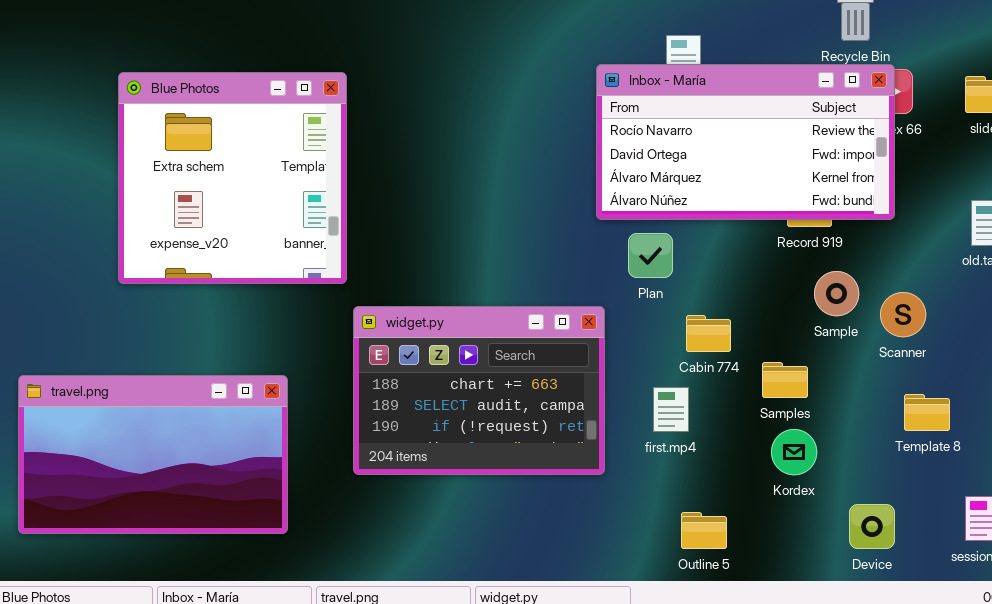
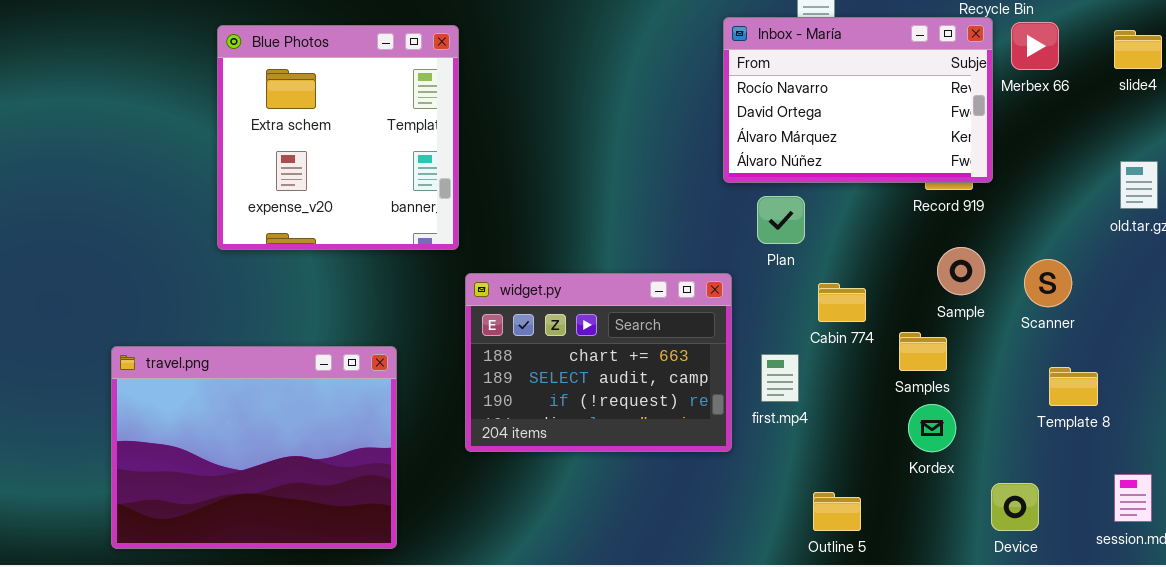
Inbox - María: [596,64,895,220] -> [723,17,993,183], resized
Sample: [814,271,859,316] -> [937,247,985,295], moved
travel.png: [18,375,288,534] -> [111,346,397,549], resized
first.mp4: [653,387,689,432] -> [761,354,799,402], moved

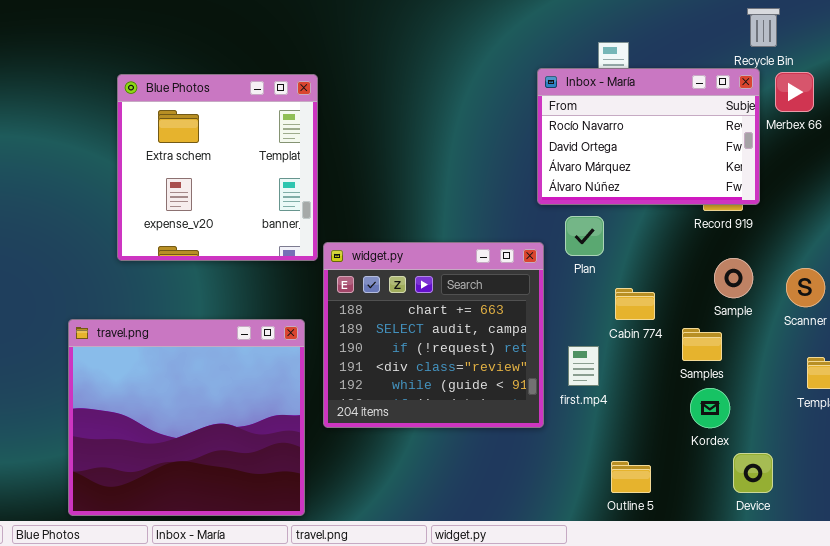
widget.py: [465,273,732,452] -> [323,242,544,428], resized
travel.png: [111,346,397,549] -> [68,319,305,516], moved, resized
Device: [991,483,1039,531] -> [733,453,773,493], moved

